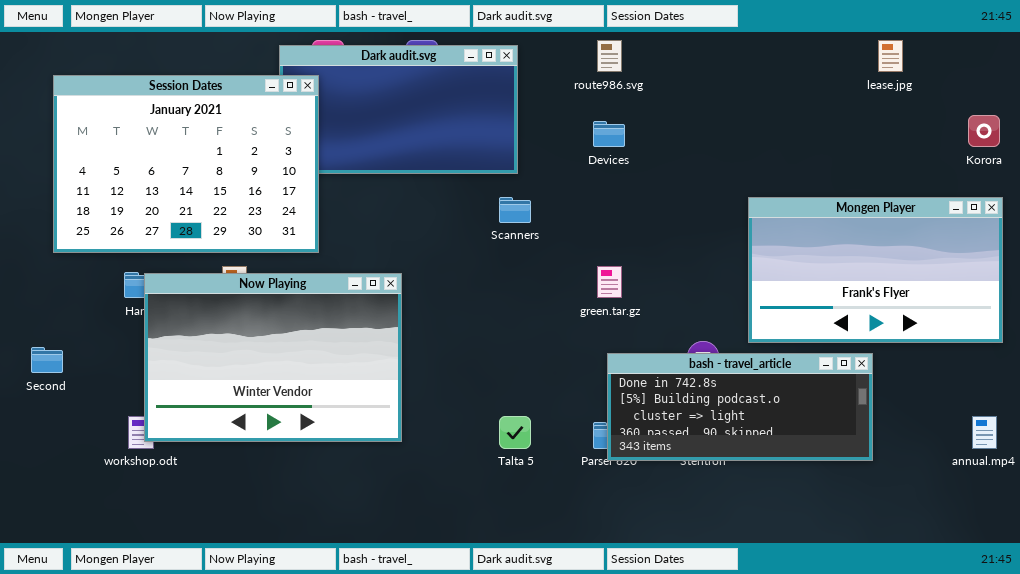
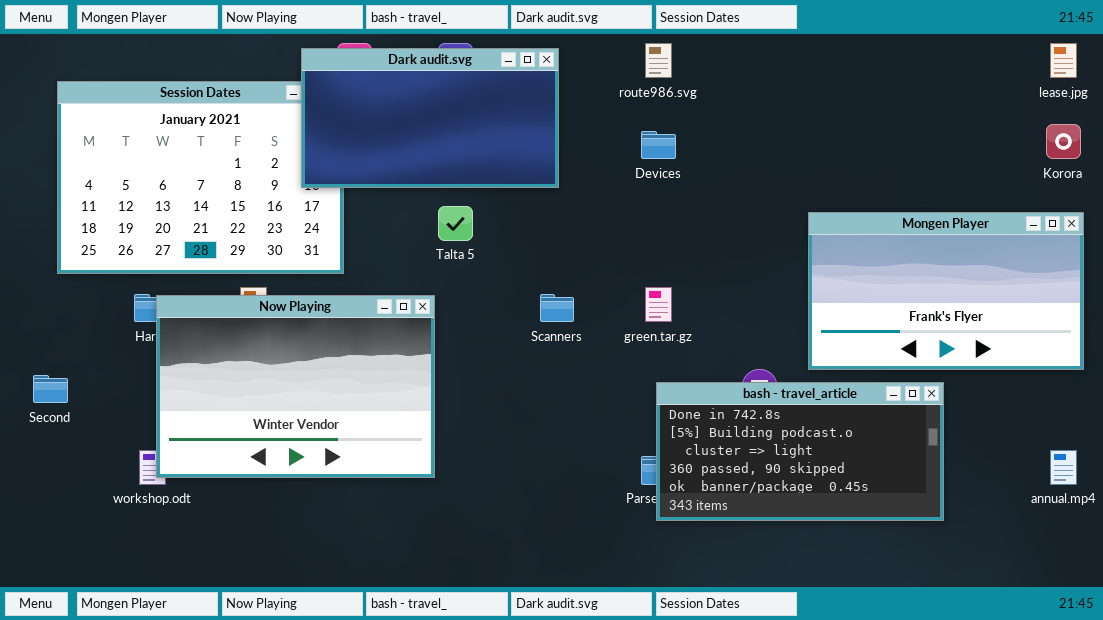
lease.jpg: [878,40,903,72] -> [1050,43,1077,78], moved
Dark audit.svg: [279,45,518,174] -> [301,48,559,188], raised
Scanners: [499,197,531,223] -> [540,294,574,322], moved
bash - travel_article: [607,353,873,461] -> [656,382,944,521], resized
Talta 5: [499,416,531,449] -> [438,206,473,241], moved

